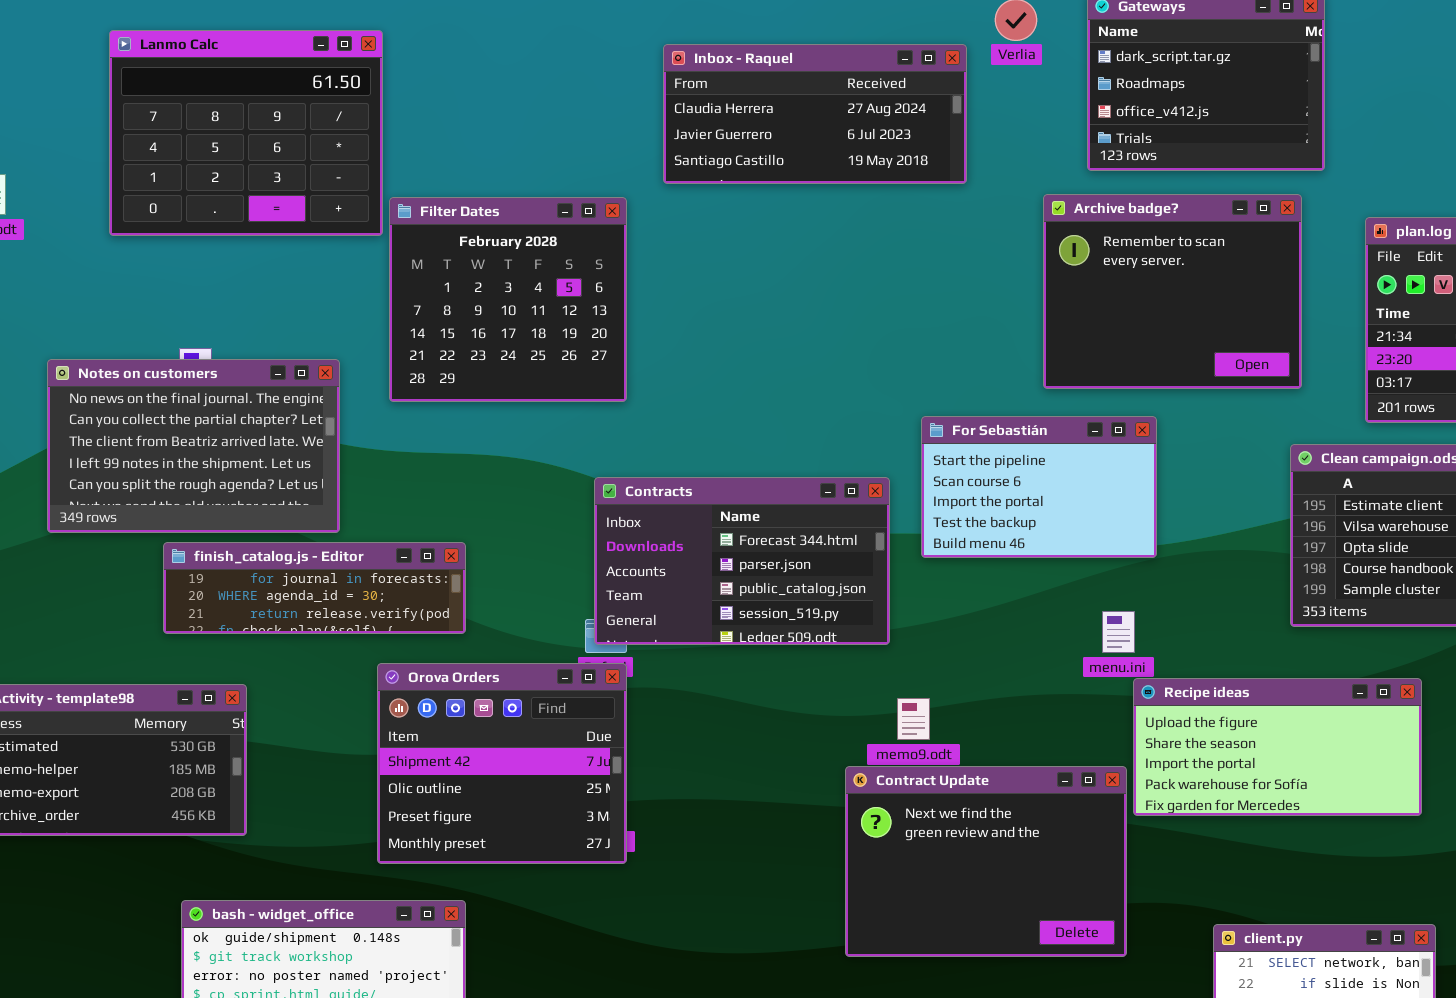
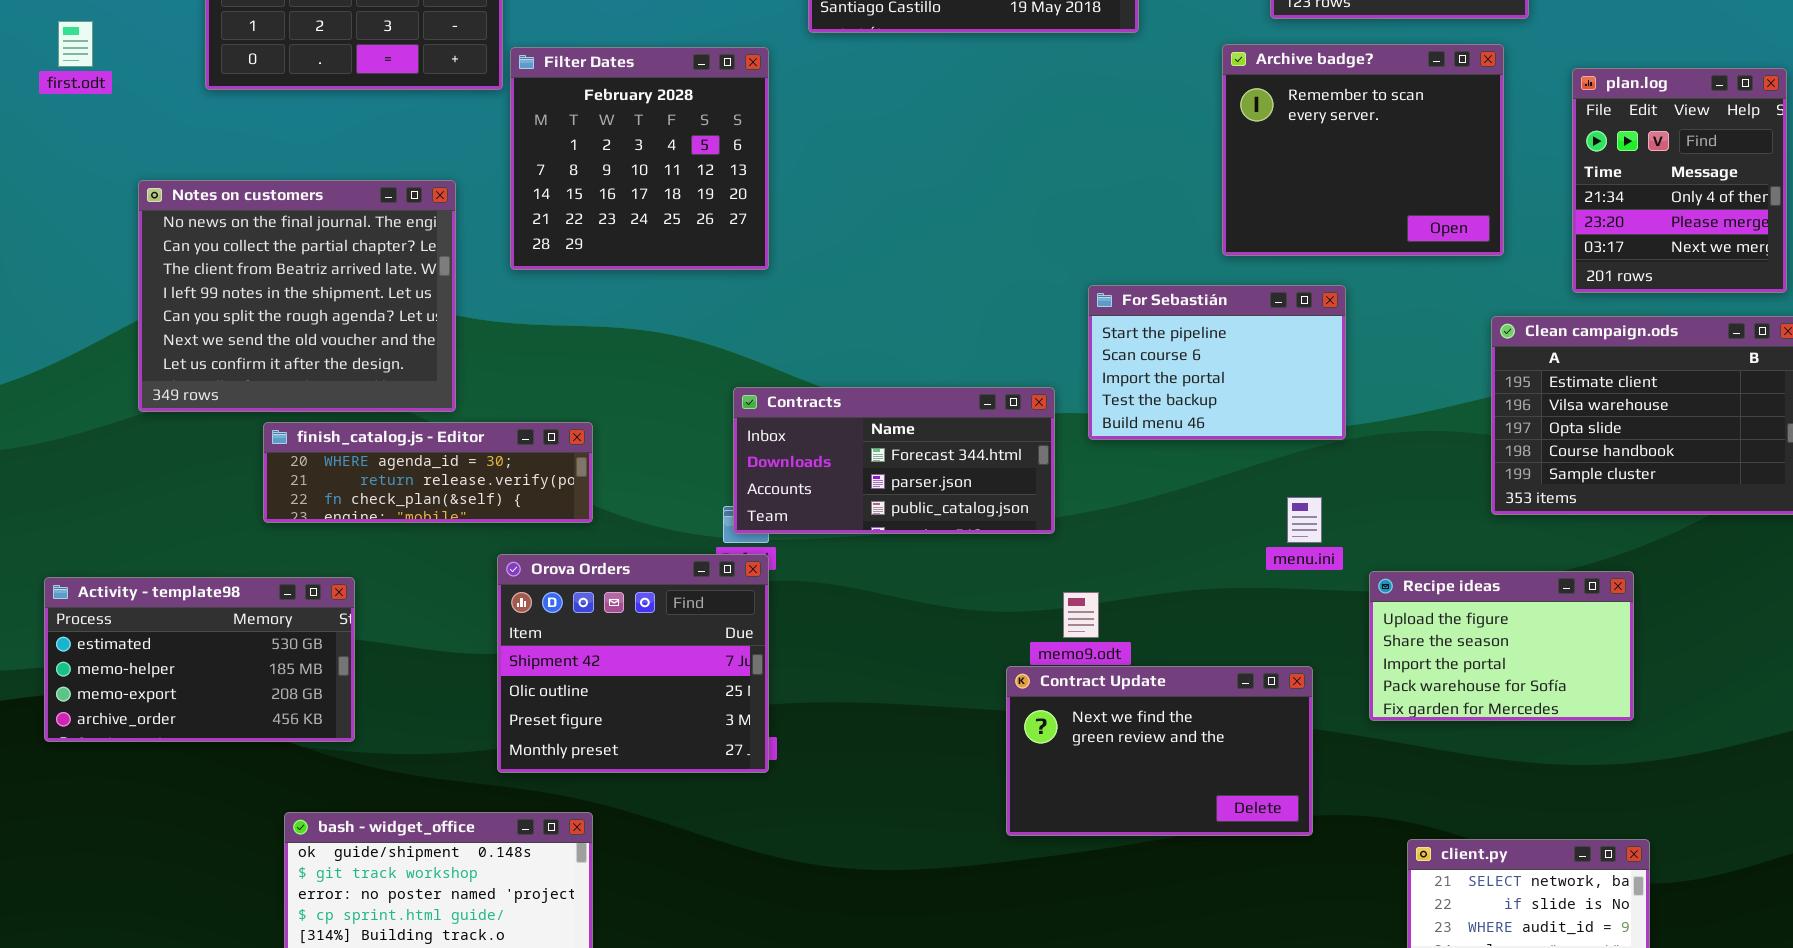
Notes on customers: [47,359,340,533] -> [138,180,456,412], resized
Contracts: [594,477,890,645] -> [733,387,1055,534], resized
finish_catalog.js - Editor: [163,542,466,634] -> [263,422,593,523], scrolled down 1 row
Recipe ideas: [1133,678,1422,816] -> [1369,571,1634,721], resized
Contract Update: [845,766,1127,957] -> [1006,666,1313,836], resized

